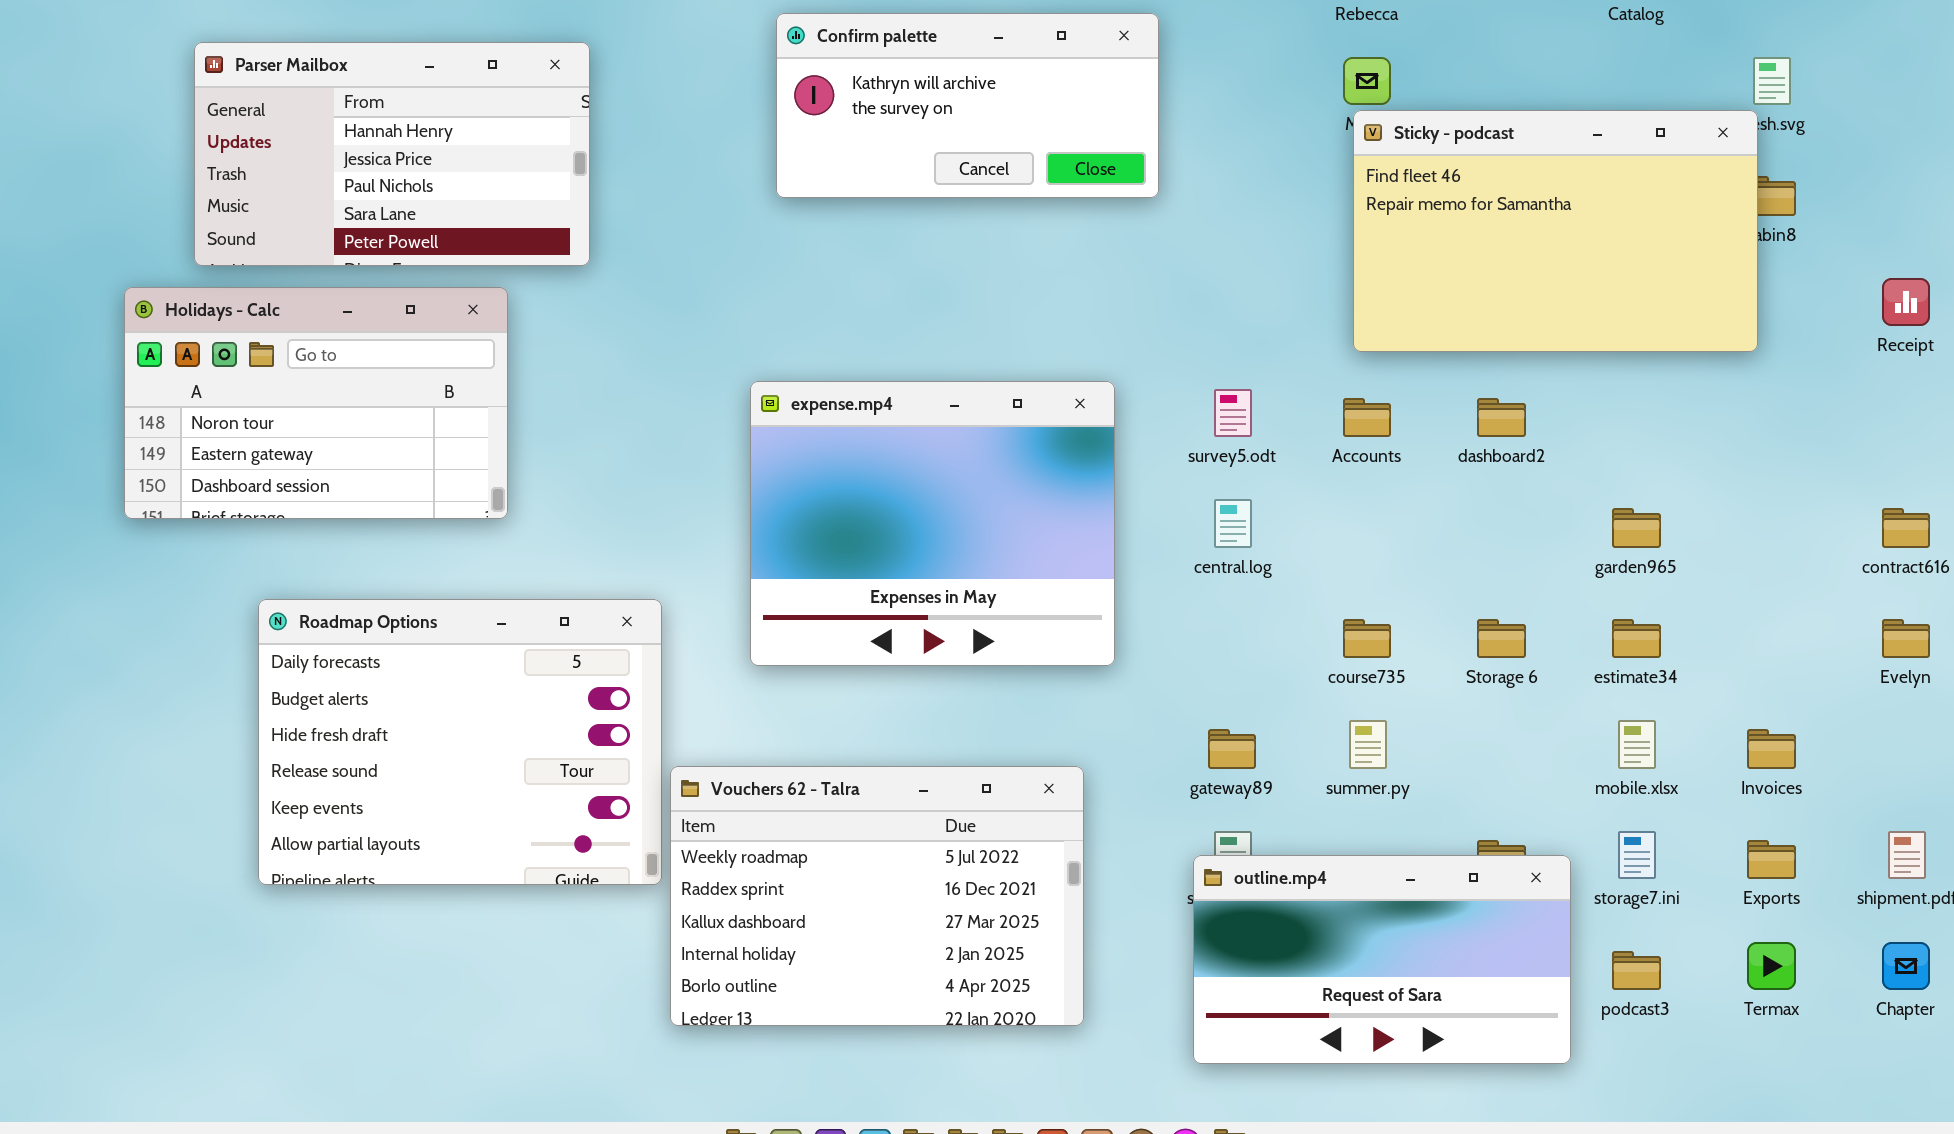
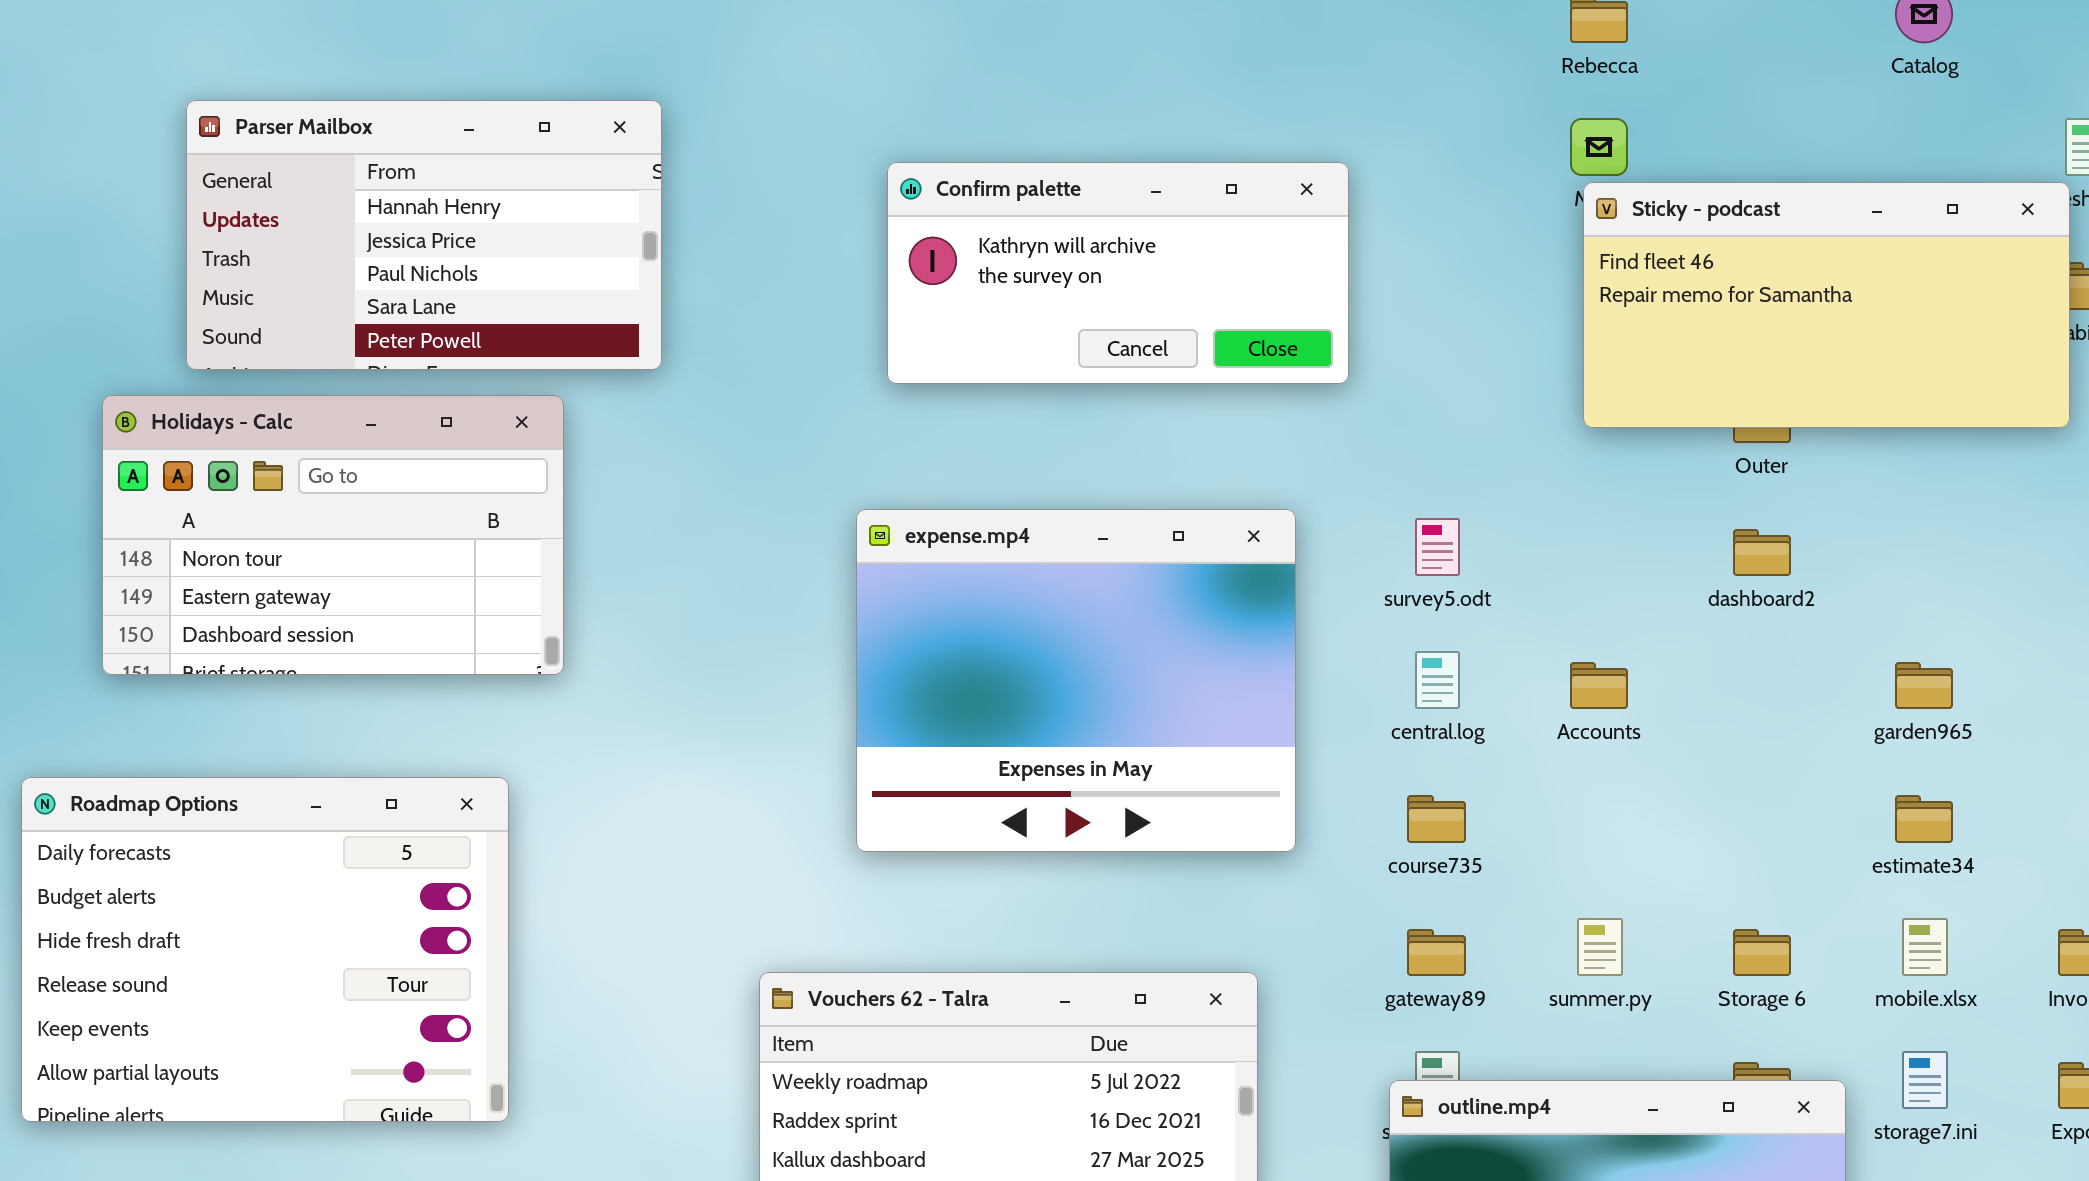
Confirm palette: [776,13,1159,198] -> [887,162,1349,384], moved
Sticky - podcast: [1353,110,1758,352] -> [1583,182,2070,428], resized
Accounts: [1343,398,1391,437] -> [1570,662,1628,709], moved
Roadmap Options: [258,599,662,885] -> [21,777,509,1122], moved
course735: [1343,619,1391,658] -> [1407,795,1466,843], moved
Storage 6: [1477,619,1526,658] -> [1733,929,1791,976], moved

